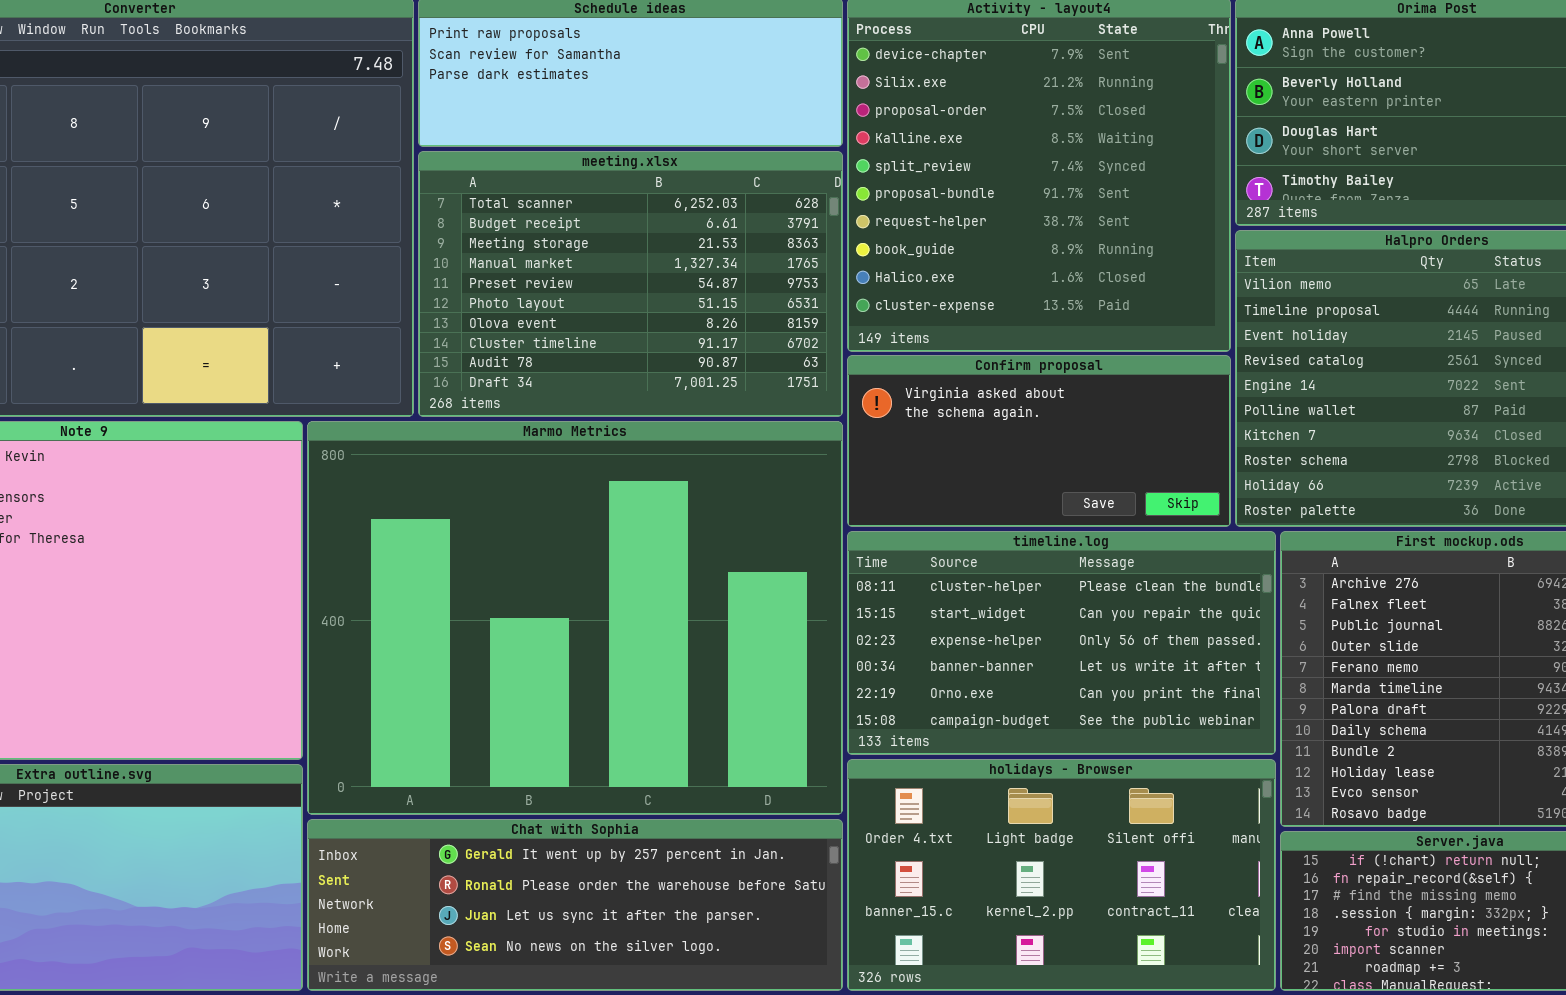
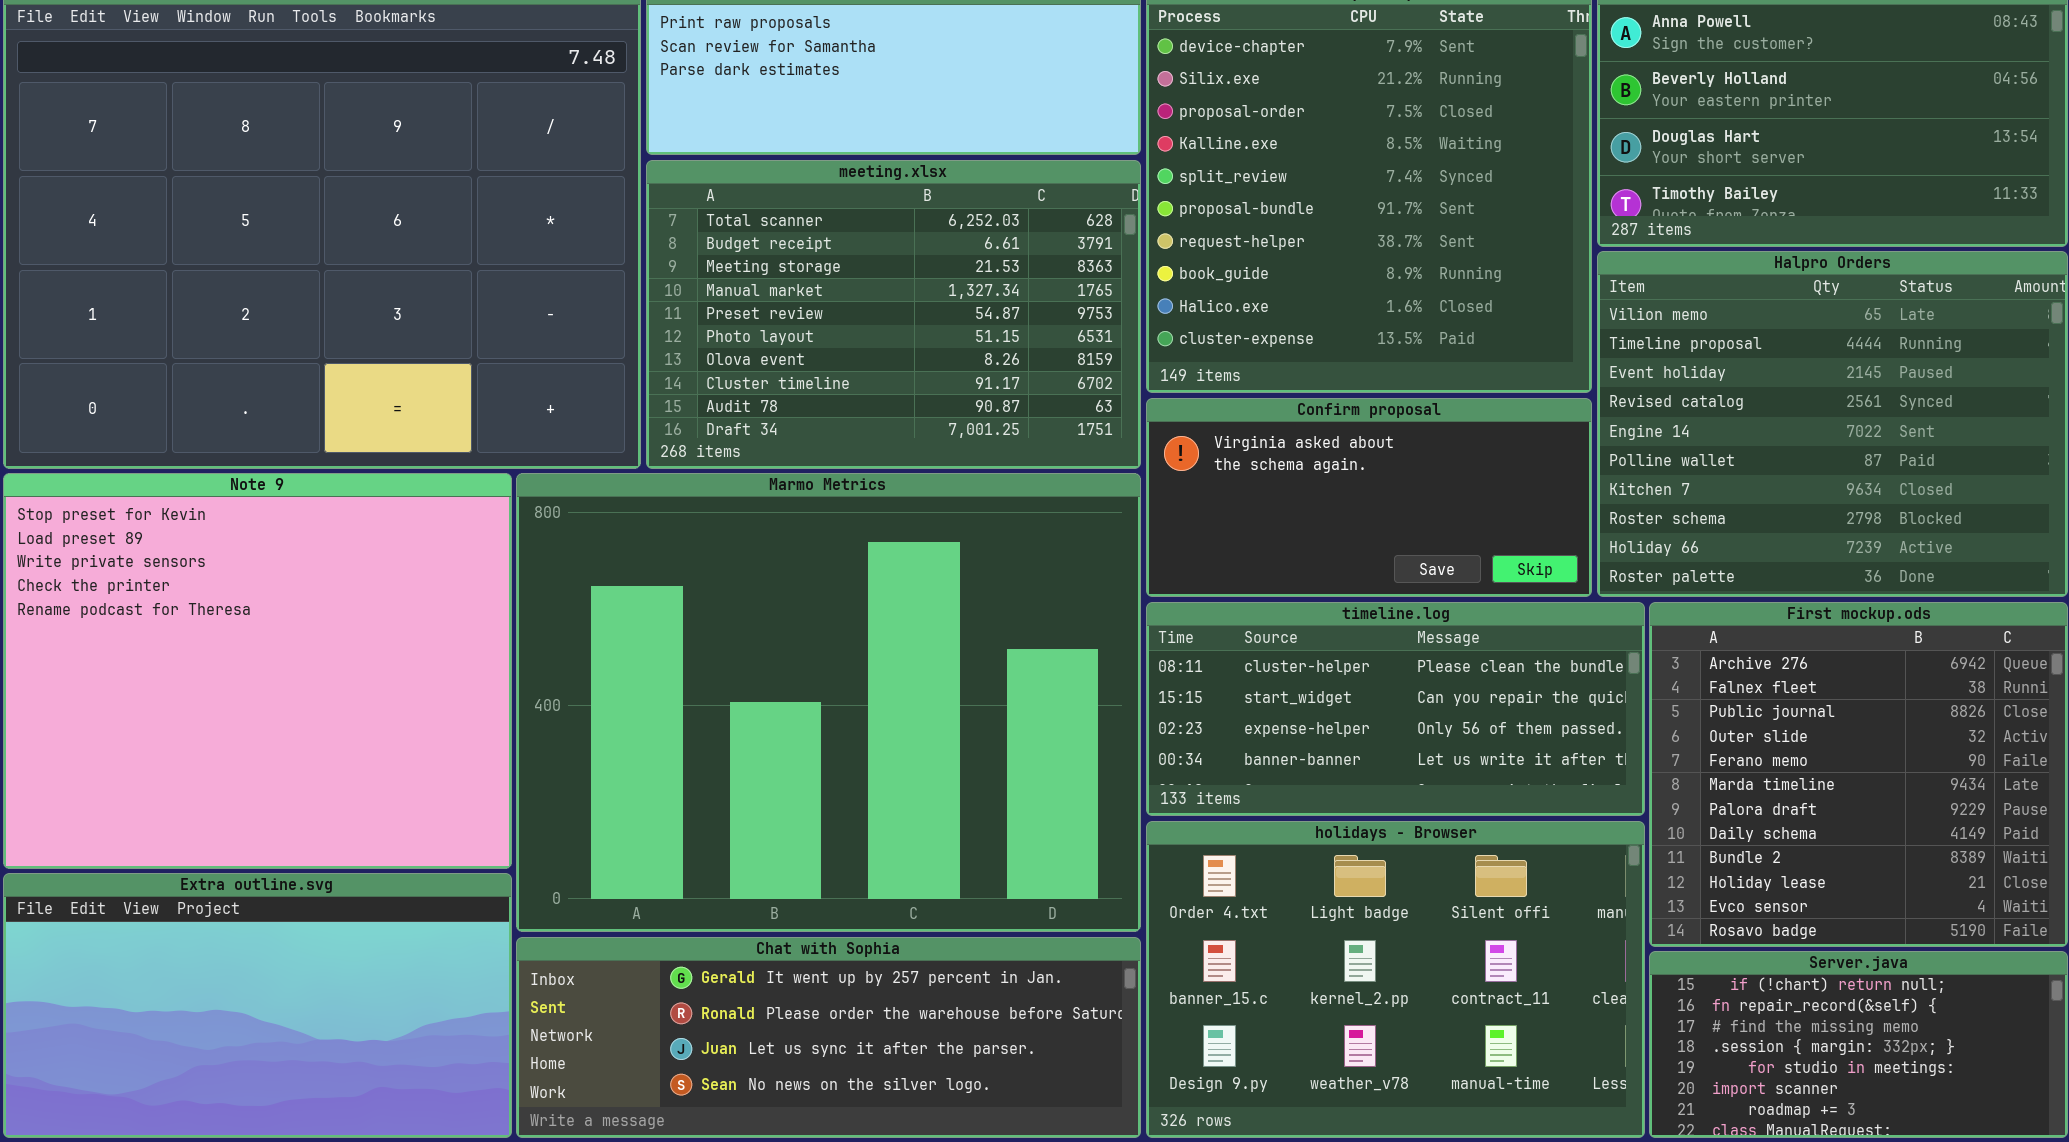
timeline.log: [847,531,1276,755] -> [1146,602,1645,816], resized
holidays - Browser: [847,759,1276,991] -> [1146,821,1645,1138], resized

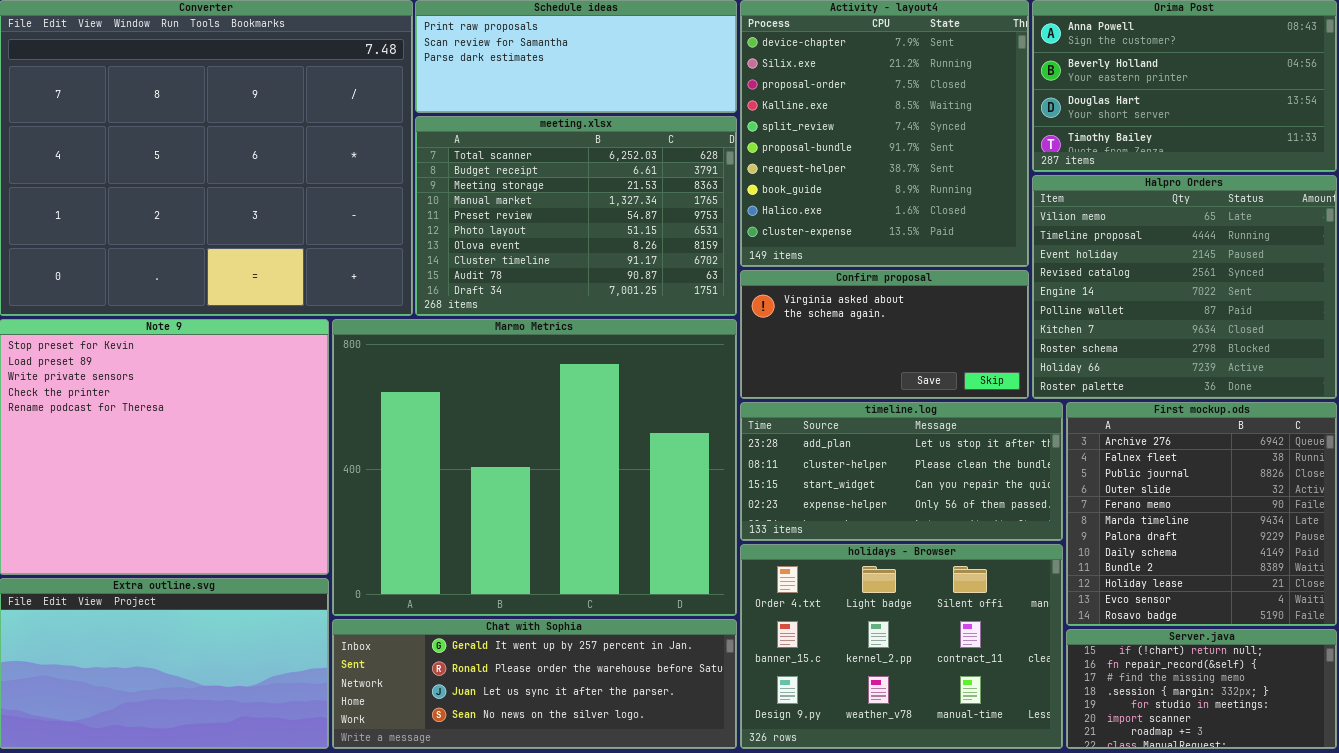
timeline.log: [1146,602,1645,816] -> [740,402,1063,541], scrolled up 1 row

